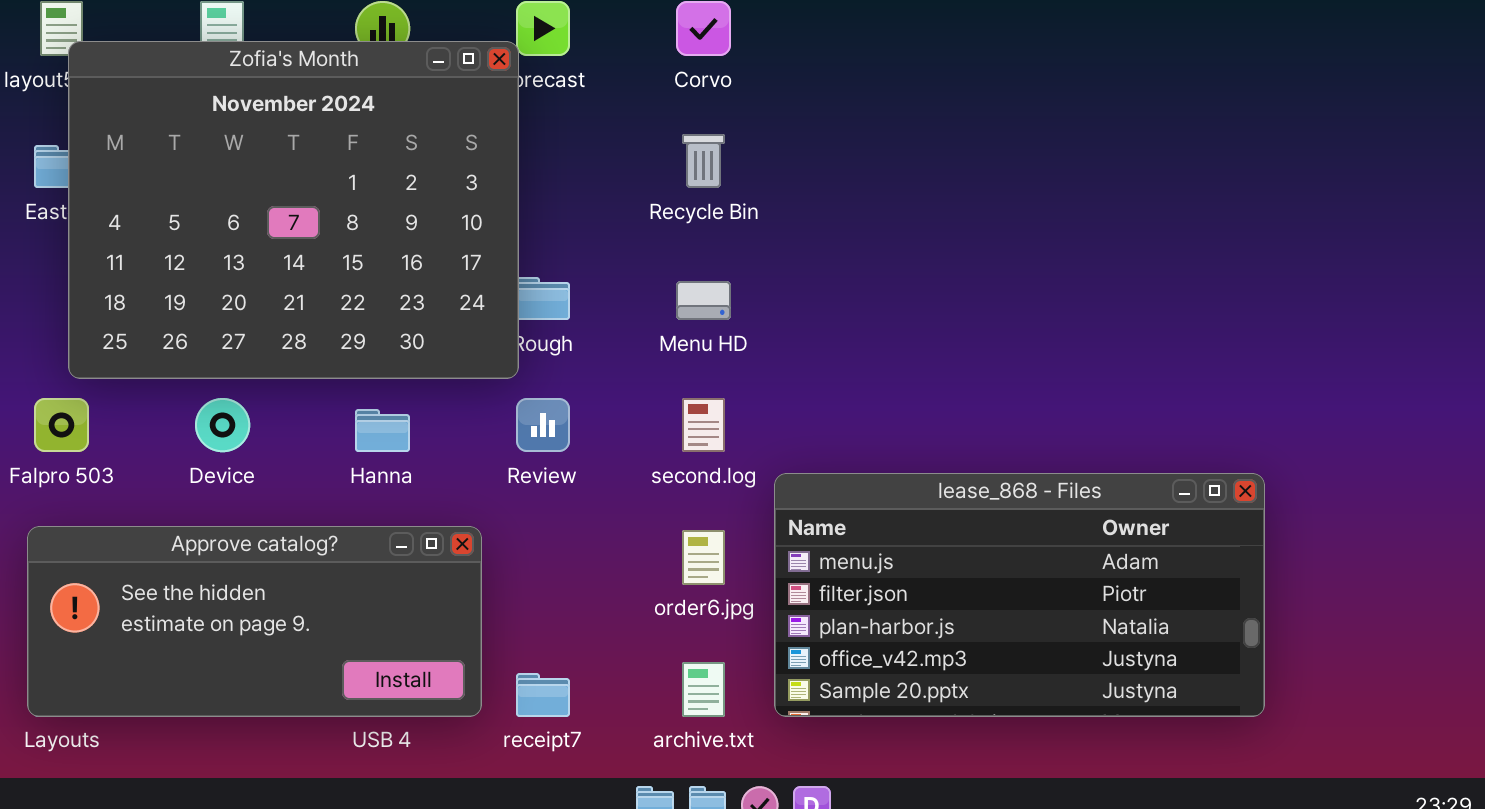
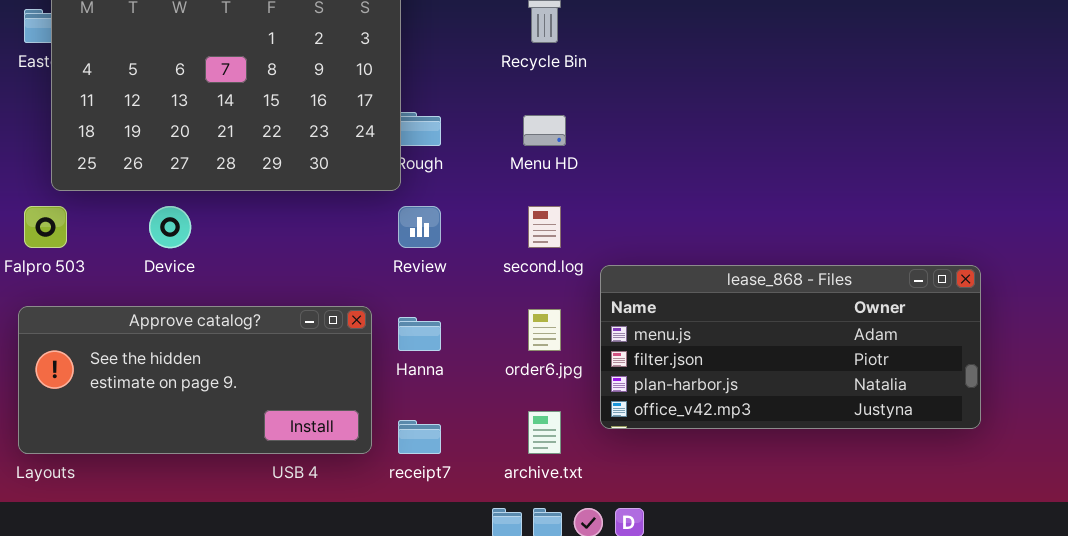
Hanna: [355,409,410,452] -> [398,317,441,351], moved
lease_868 - Files: [774,473,1265,717] -> [600,265,981,429], resized

